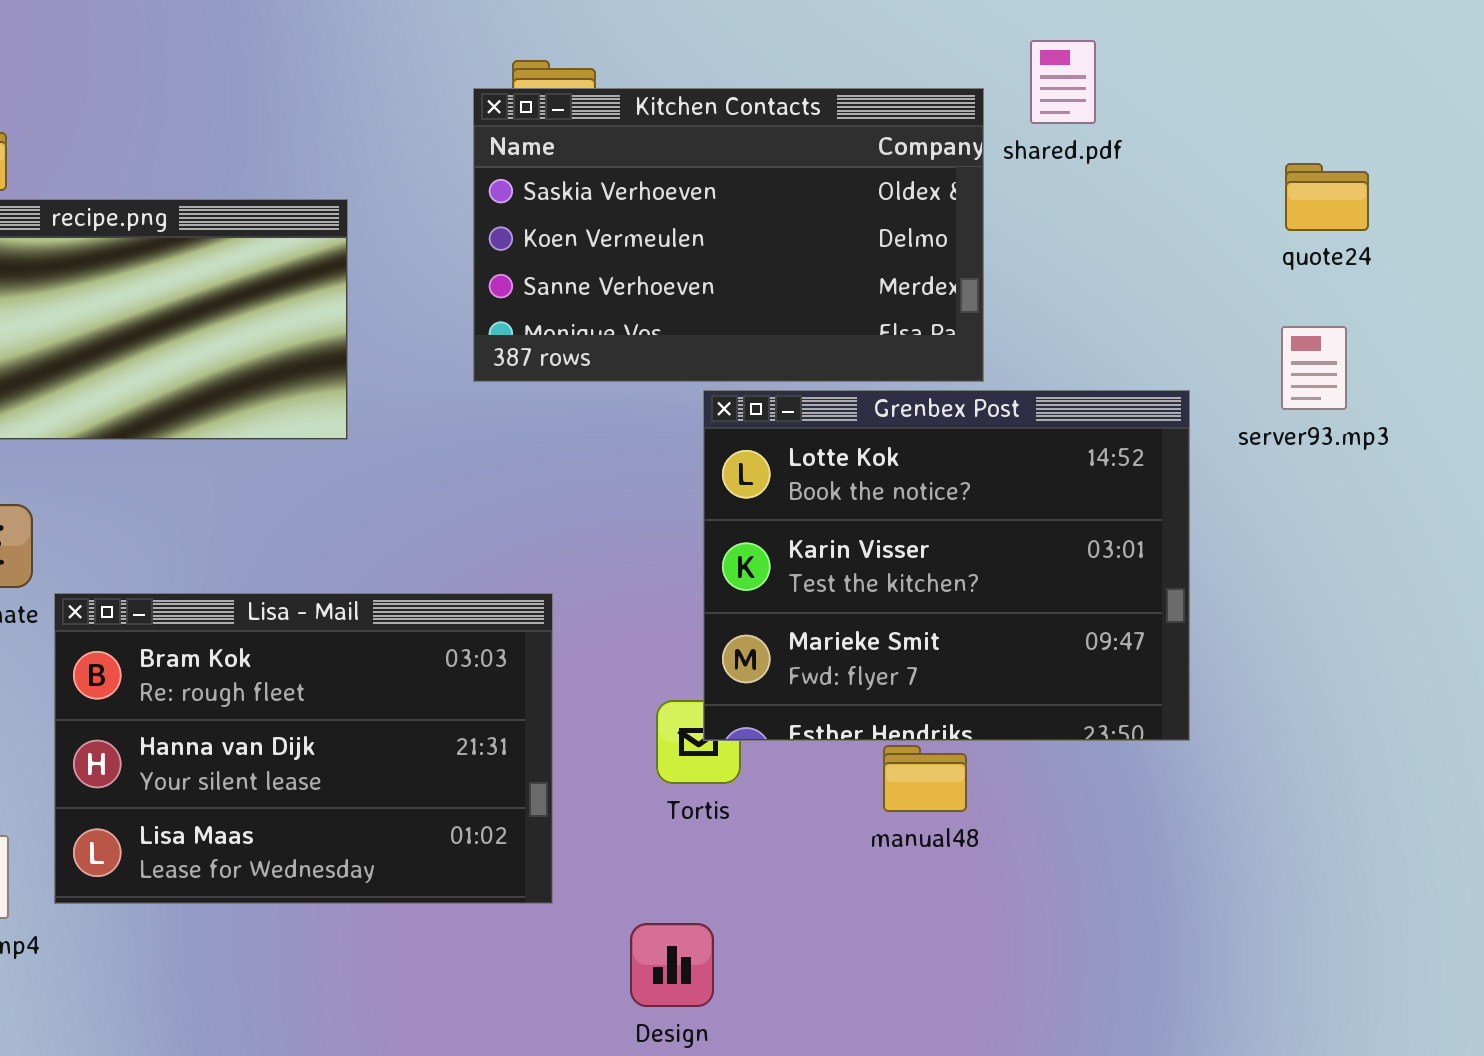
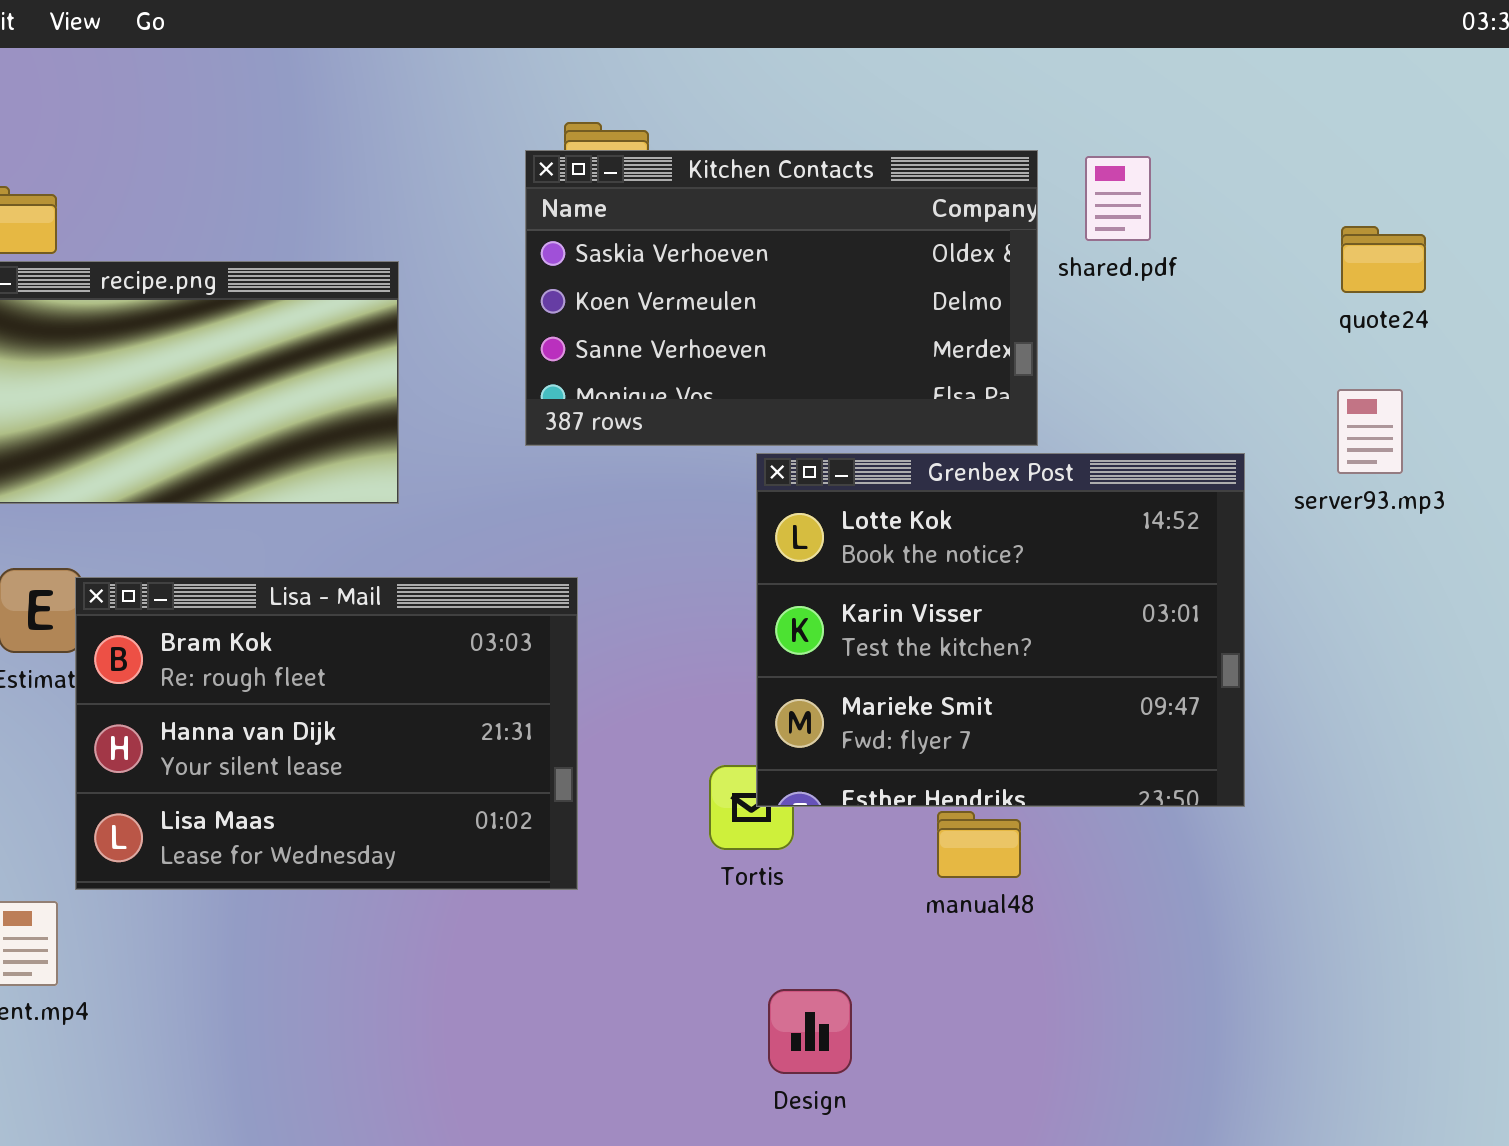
shared.pdf: [1030,40,1096,124] -> [1085,156,1151,241], moved
Lisa - Mail: [54,593,553,904] -> [75,577,578,890], moved
Design: [630,923,714,1007] -> [768,989,852,1074], moved

